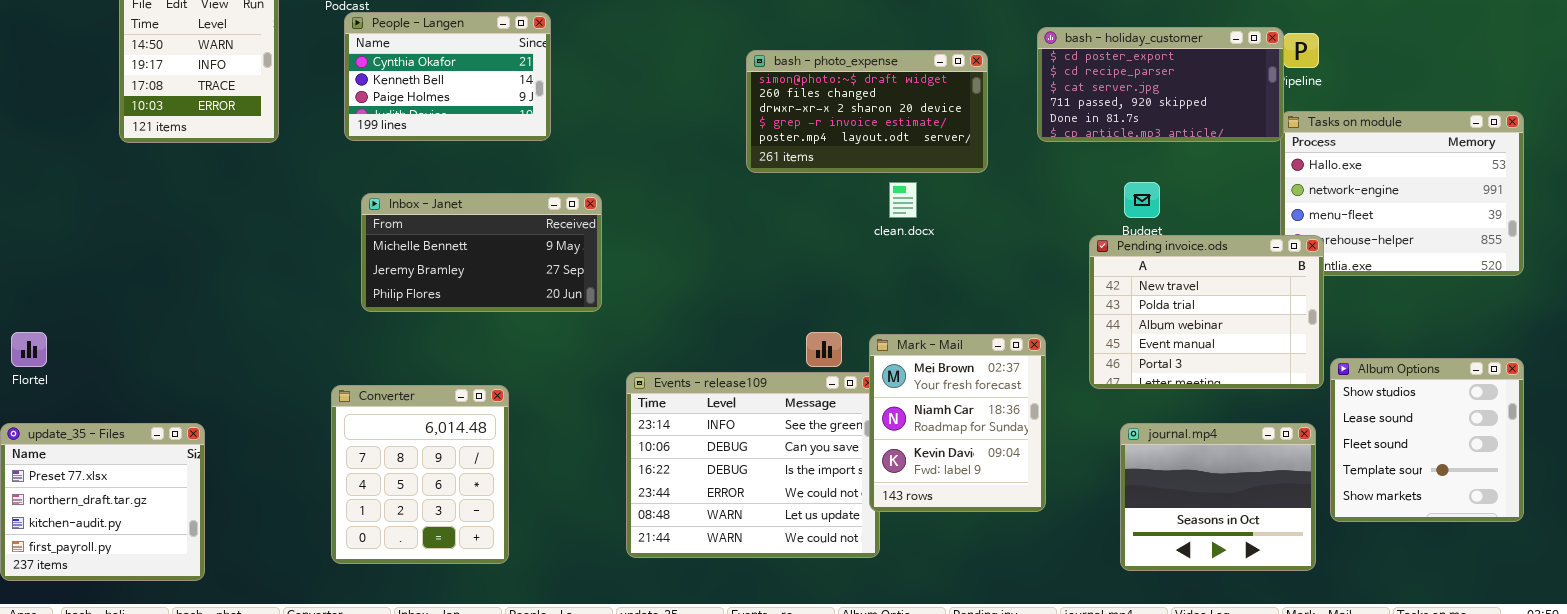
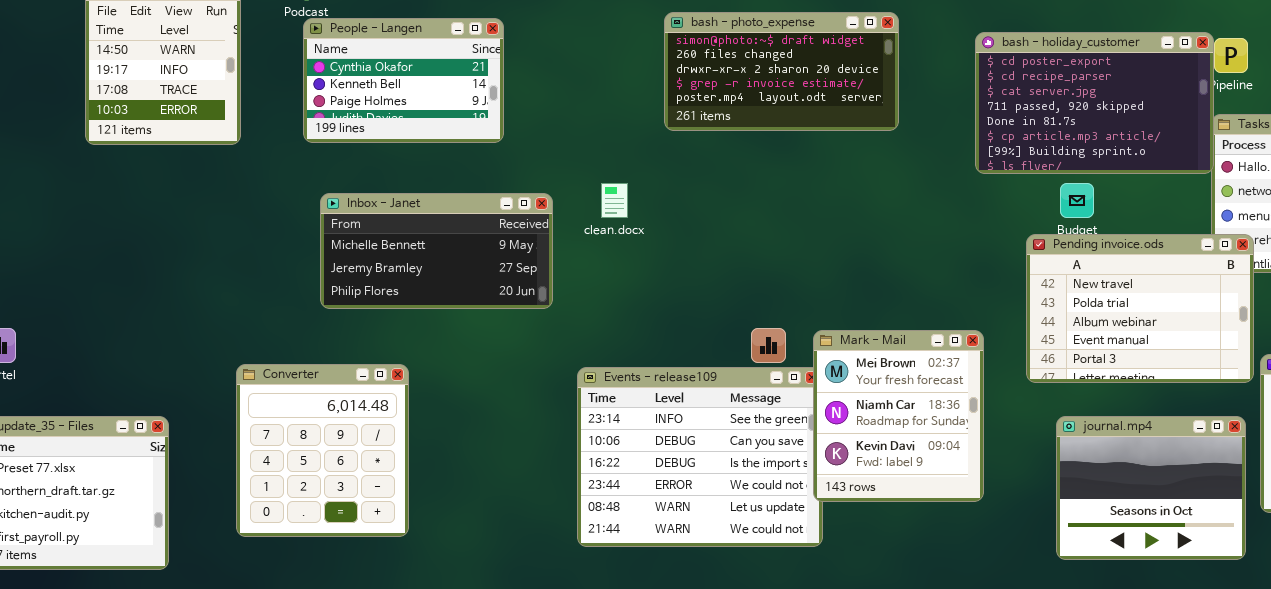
bash - holiday_customer: [1037,27,1284,142] -> [975,32,1214,174], resized
bash - photo_expense: [746,50,988,173] -> [664,12,899,131], moved
clean.docx: [889,182,917,218] -> [601,183,628,218], moved
Converter: [331,385,509,564] -> [236,364,409,537], moved

